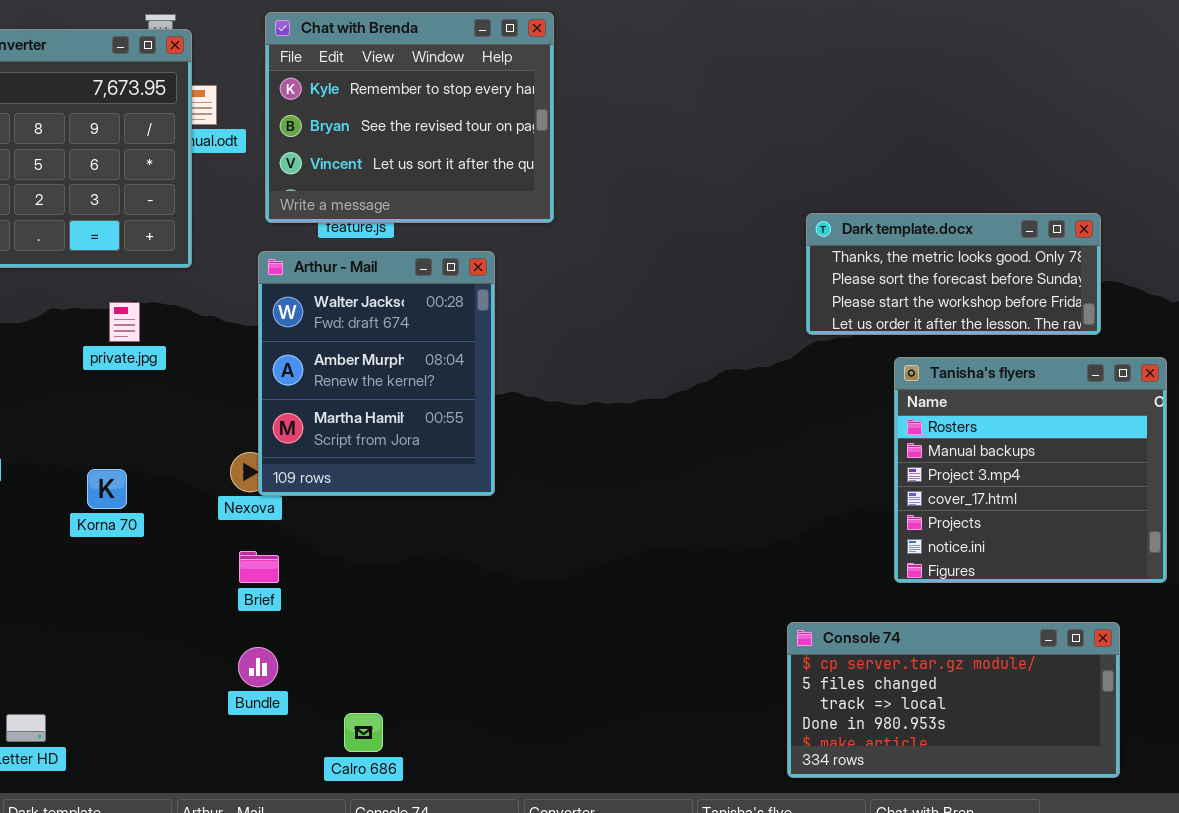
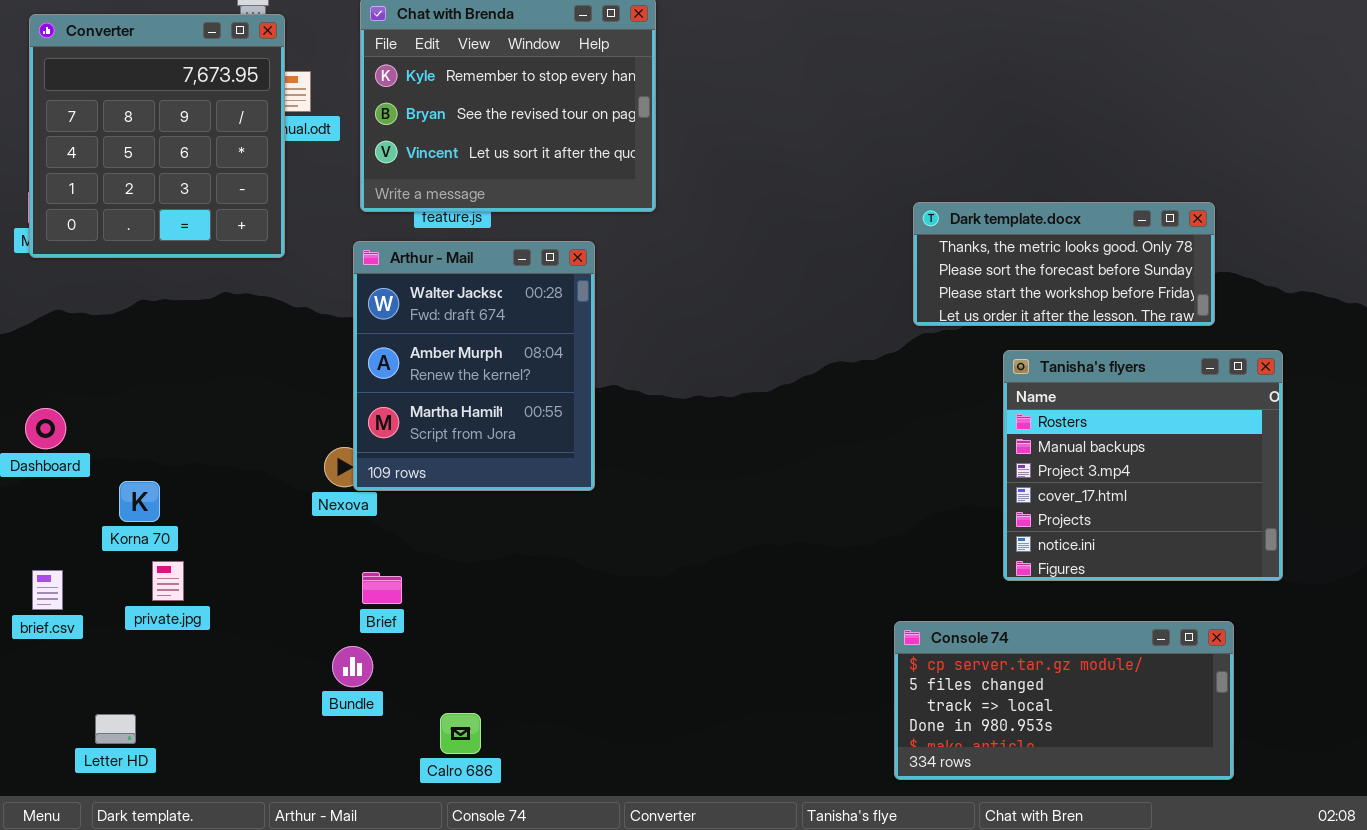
private.jpg: [109,302,140,342] -> [152,561,184,601], moved
Korna 70: [87,469,127,509] -> [119,481,160,522], moved
Brief: [239,551,279,583] -> [362,572,402,604], moved

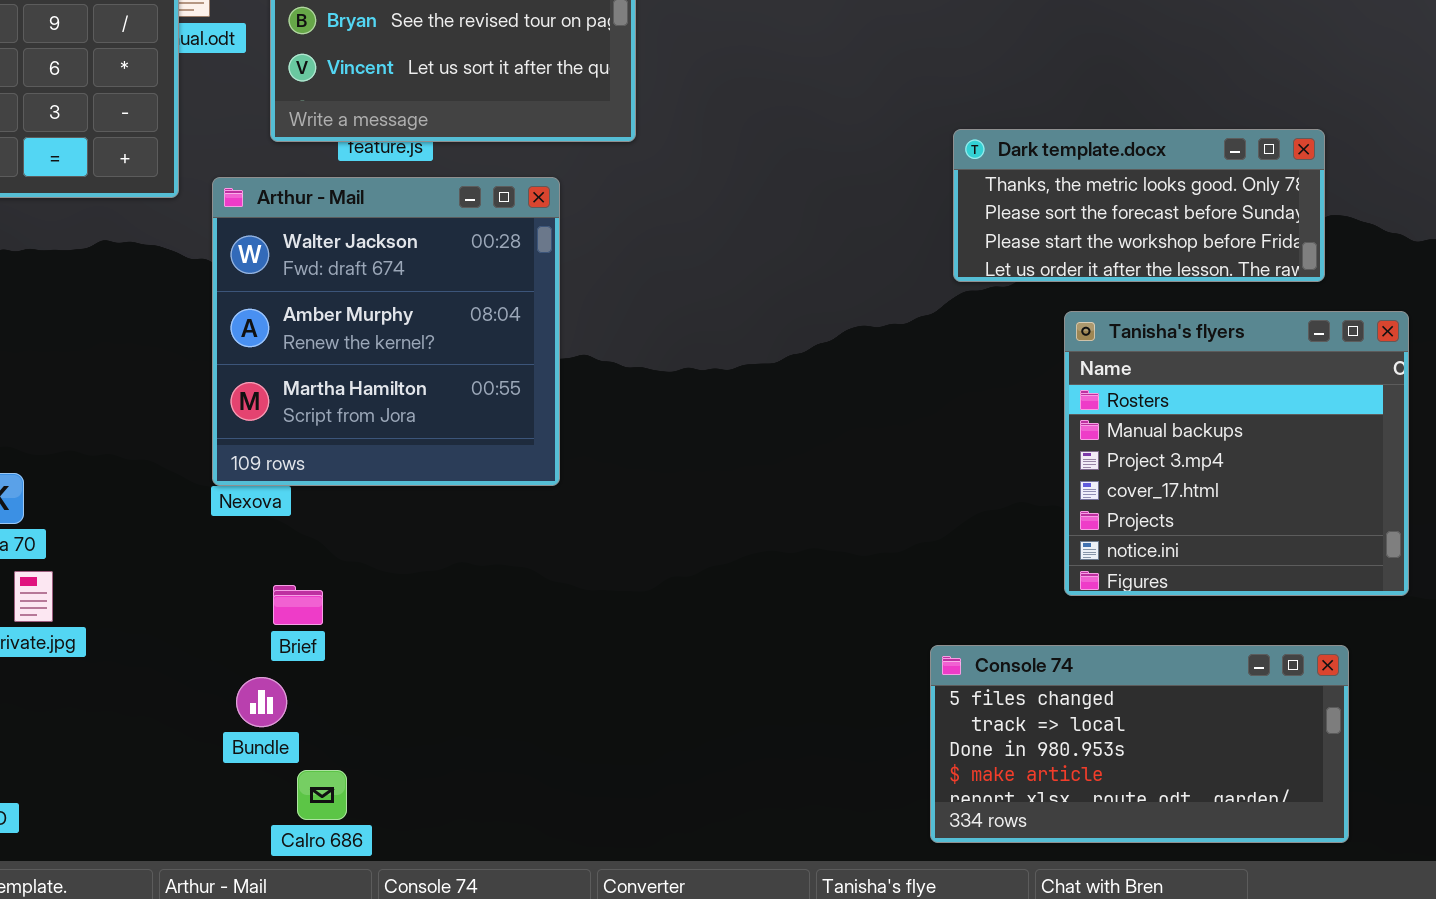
Arthur - Mail: [353,241,595,491] -> [212,177,560,486], resized
Console 74: [894,621,1234,780] -> [930,645,1349,843], scrolled down 1 row
Calro 686: [440,713,481,754] -> [297,770,347,820], moved

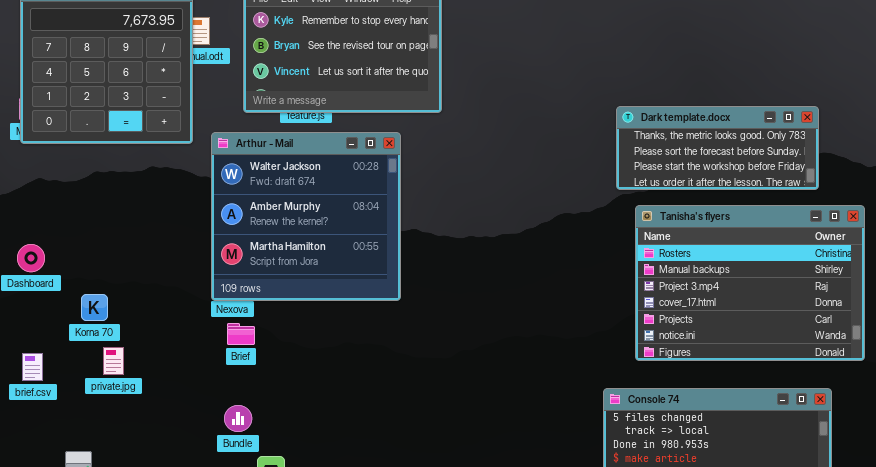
Tanisha's flyers: [1064,311,1409,596] -> [635,205,865,361], resized
Brief: [273,585,323,625] -> [227,323,255,345], moved

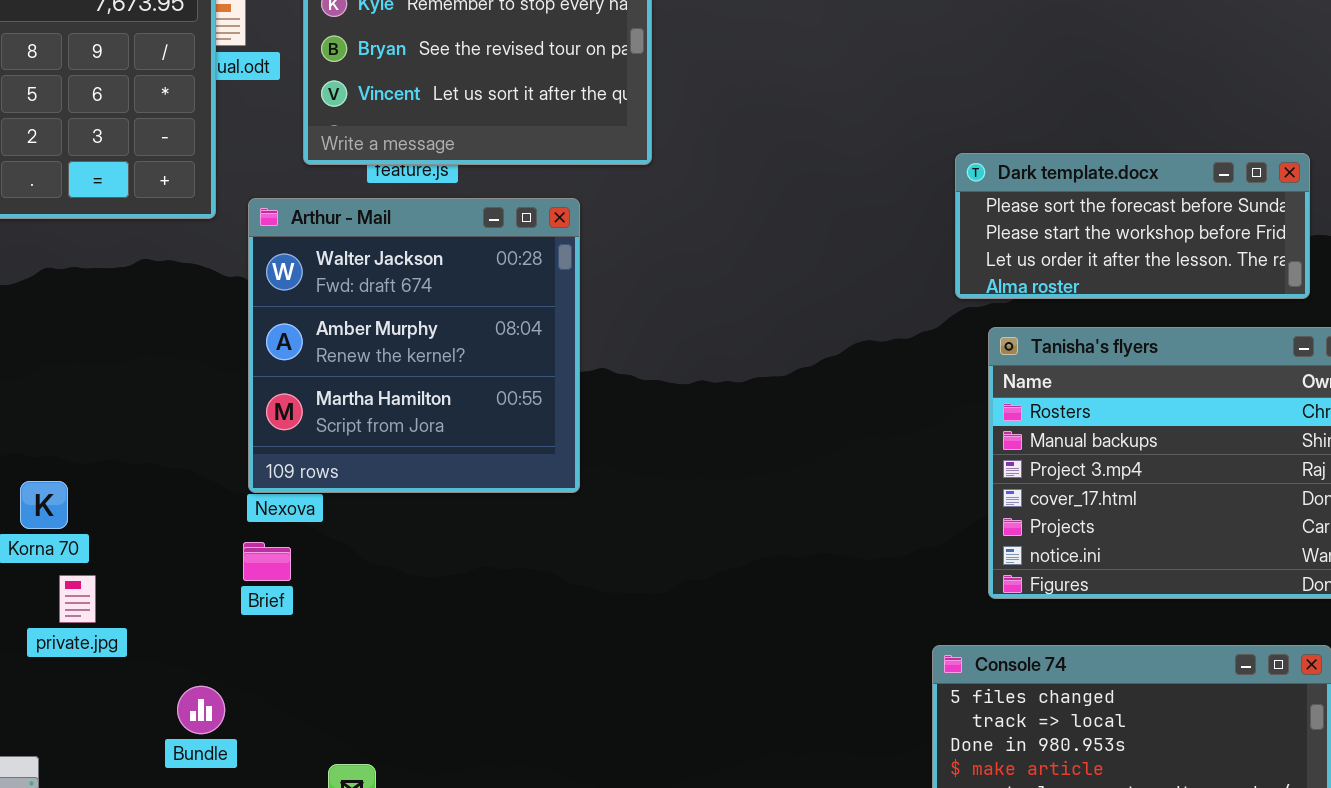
Dark template.docx: [616,106,819,190] -> [955,153,1310,299], scrolled down 1 row
Brief: [227,323,255,345] -> [243,542,291,581], moved
Bundle: [224,405,252,432] -> [177,686,225,734], moved

